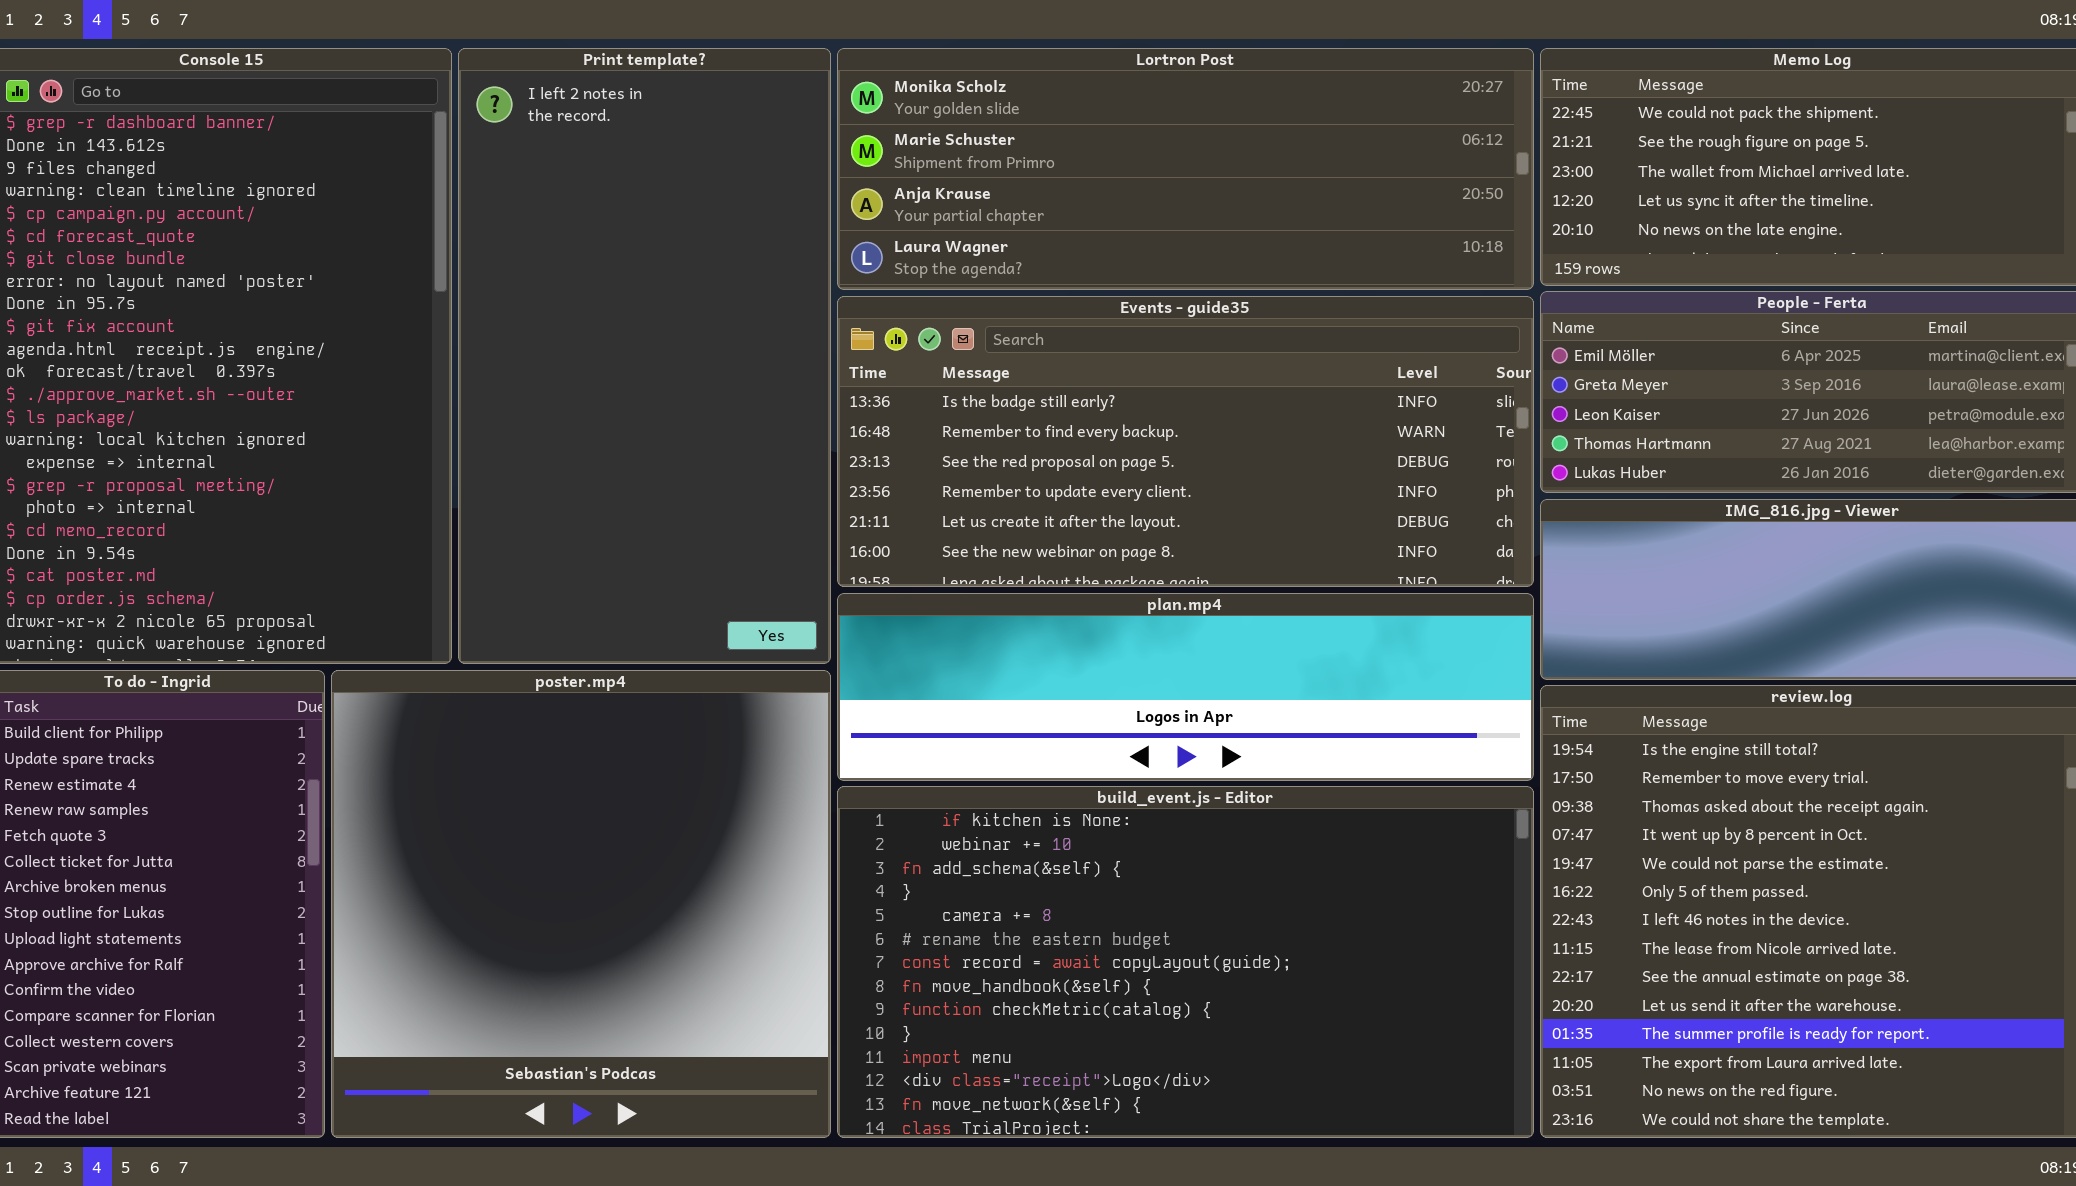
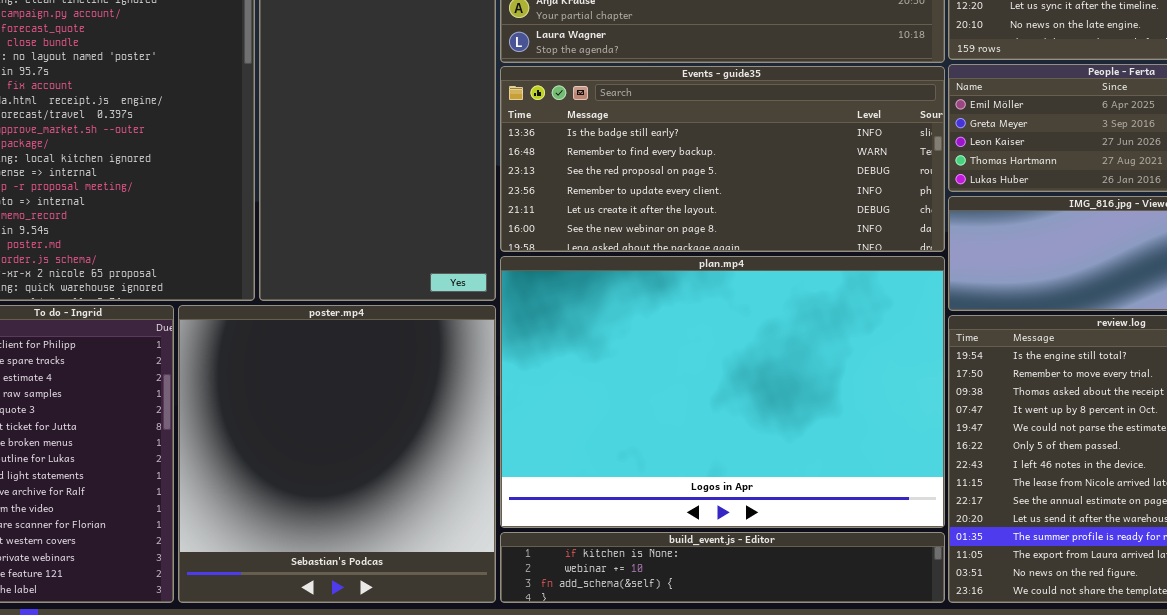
plan.mp4: [837,593,1534,781] -> [500,256,945,528], resized
build_event.js - Editor: [837,786,1534,1138] -> [500,532,945,603], resized

